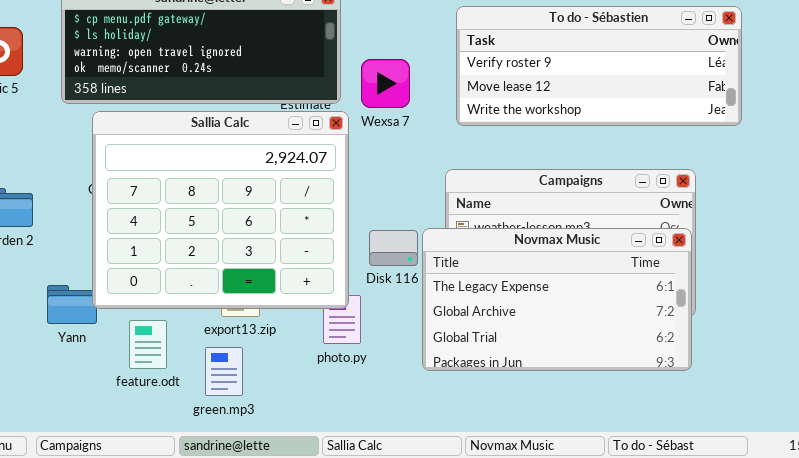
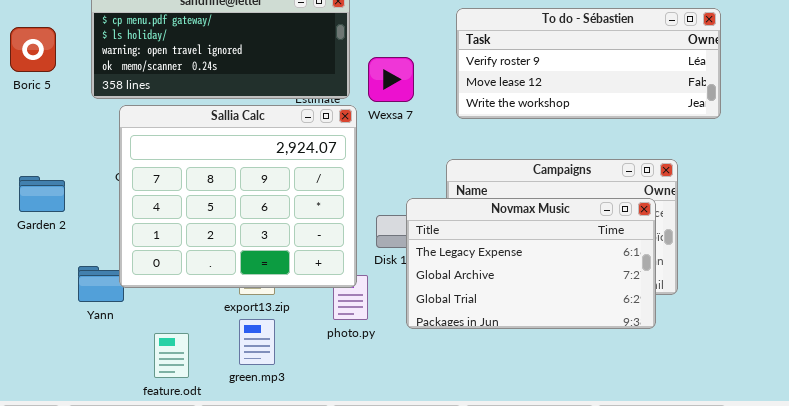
Novmax Music: [422,228,692,371] -> [406,198,656,329], moved
feature.odt: [129,320,167,369] -> [154,333,189,378], moved
green.mp3: [205,347,243,396] -> [239,319,275,365], moved

